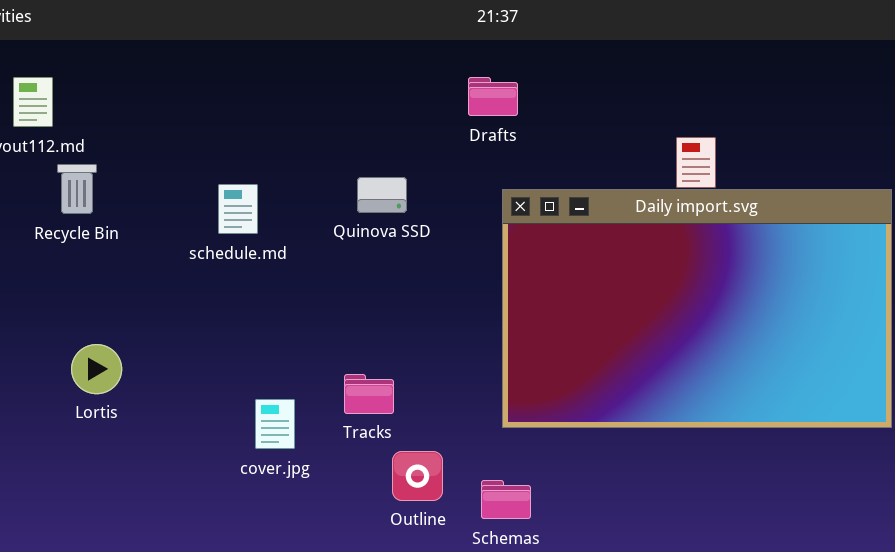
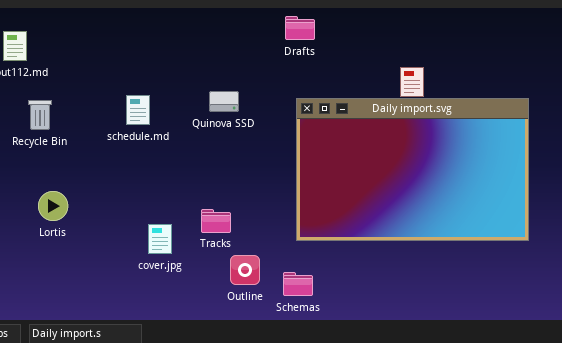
Drafts: [468,77,518,116] -> [285,16,315,40], moved
Recycle Bin: [57,164,97,214] -> [28,100,52,130], moved

